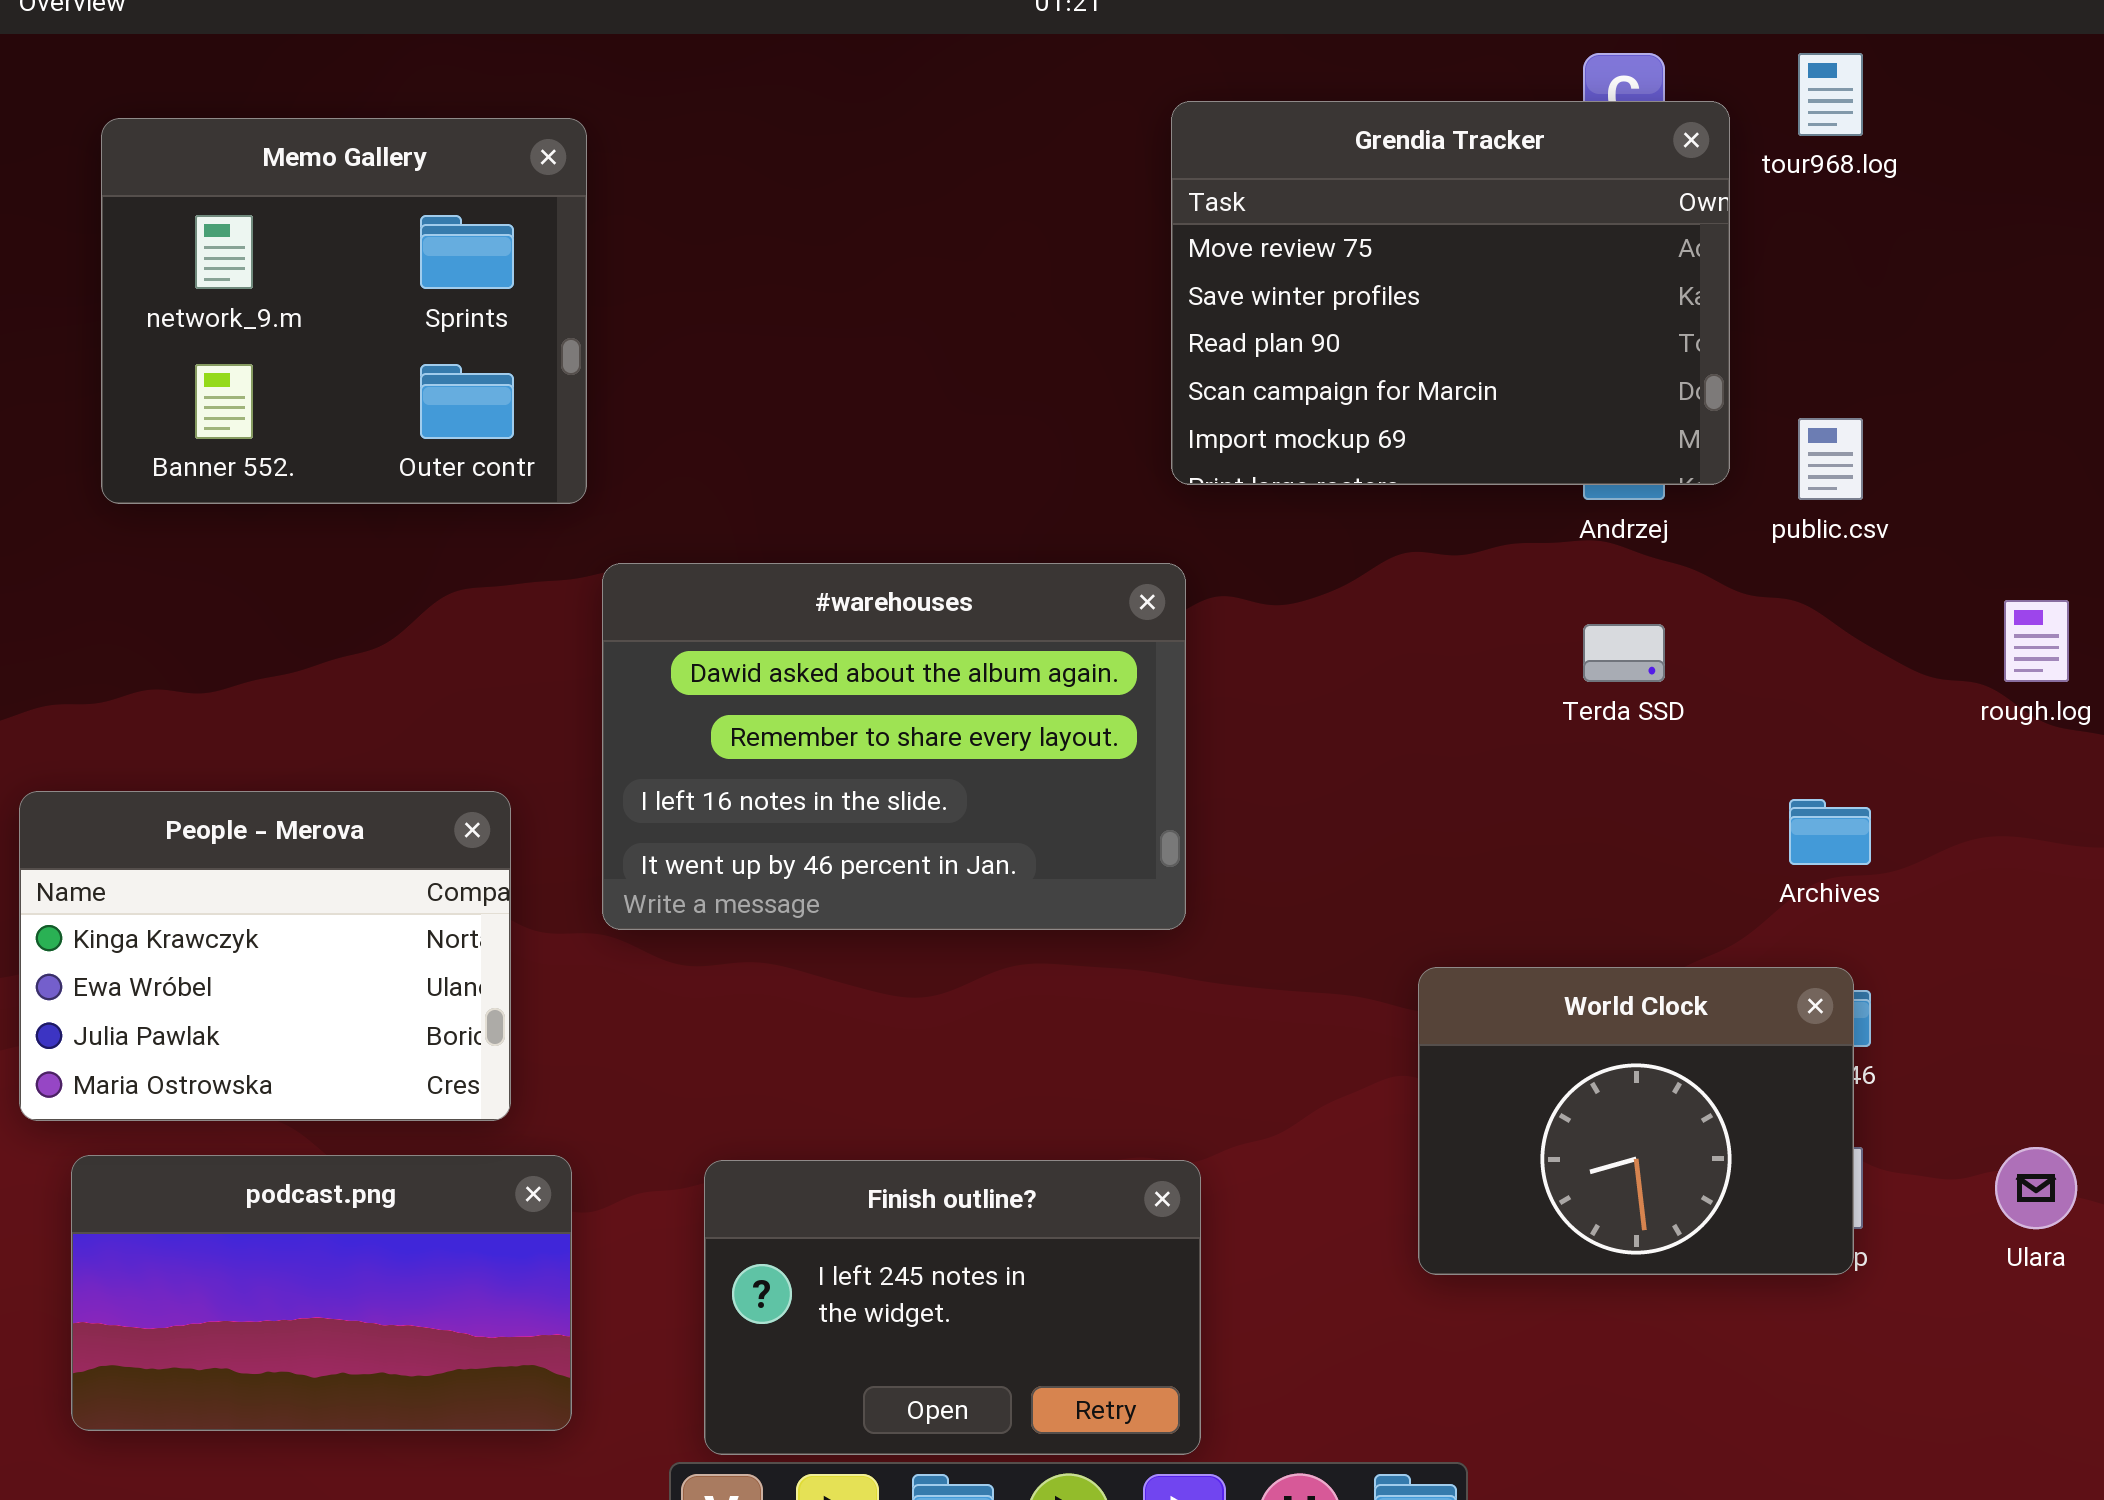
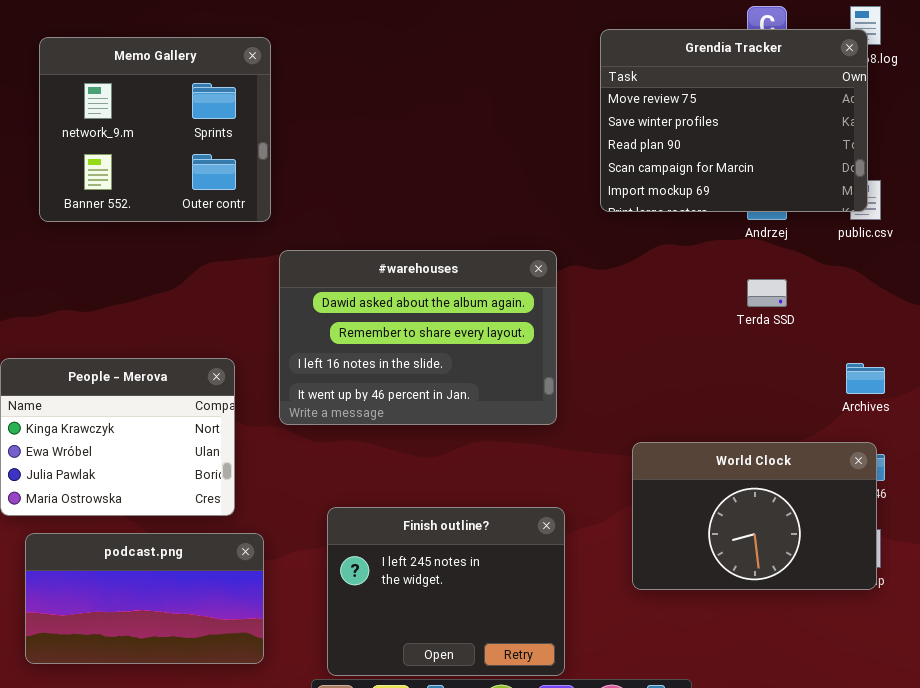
Grendia Tracker: [1171,101,1730,485] -> [600,29,868,212], moved
World Clock: [1418,967,1854,1275] -> [632,442,877,590], resized
Finish outline?: [704,1160,1201,1455] -> [327,507,565,676], resized

